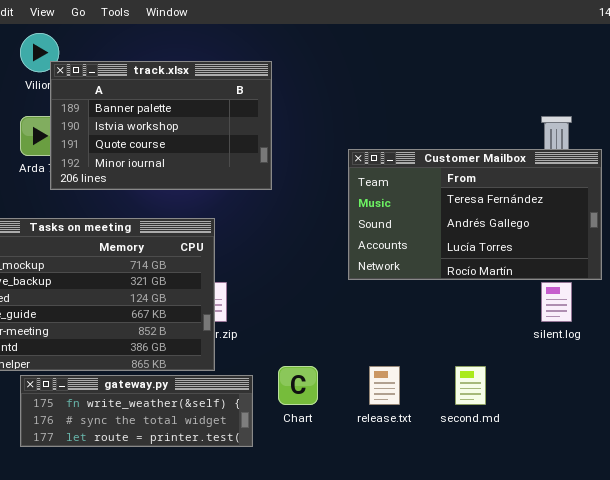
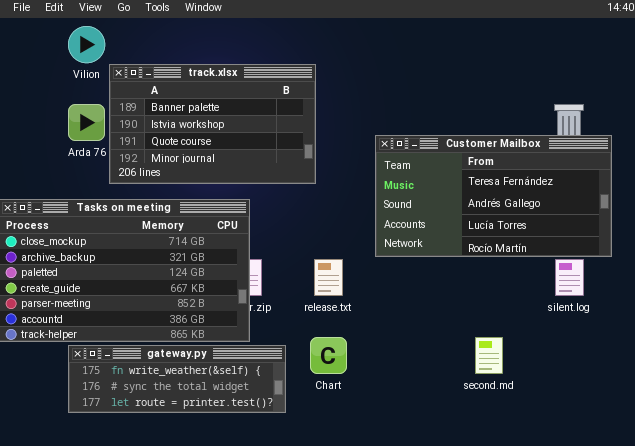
track.xlsx: [50,61,272,190] -> [109,64,316,184], moved
release.txt: [369,366,400,405] -> [314,259,343,296], moved

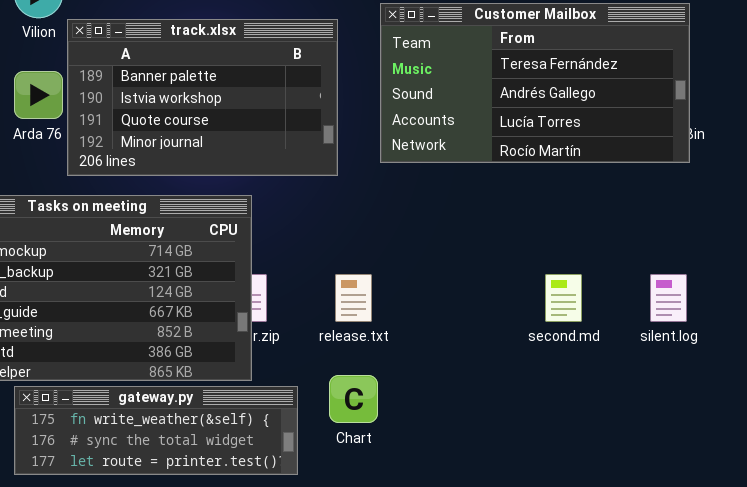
Customer Mailbox: [375,135,612,257] -> [380,3,690,163], moved
second.md: [475,337,503,374] -> [545,274,582,322], moved

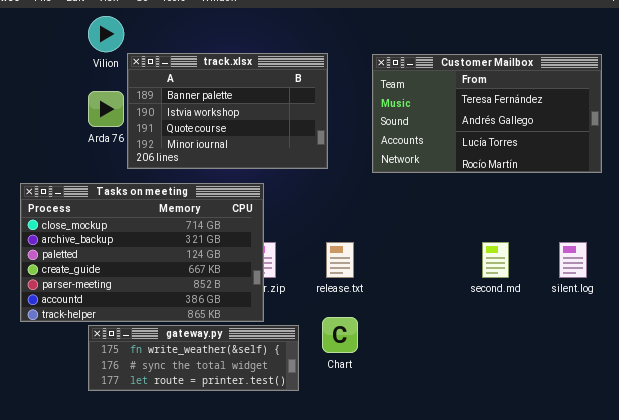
Customer Mailbox: [380,3,690,163] -> [372,54,602,173], moved

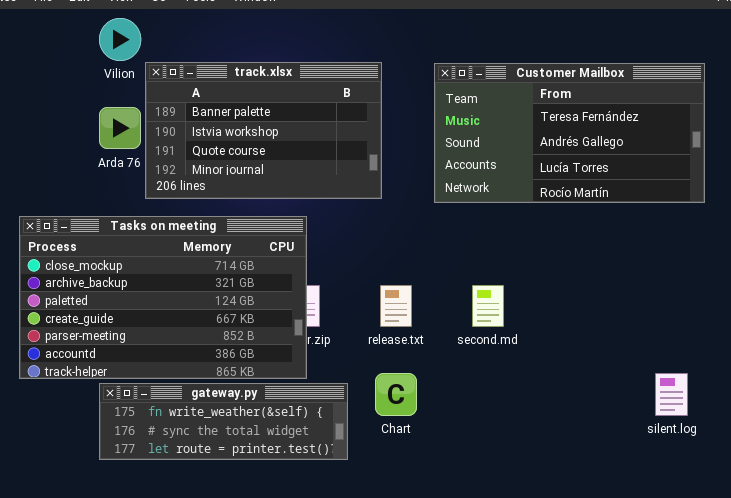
second.md: [482,242,509,278] -> [472,285,504,327], moved
silent.log: [559,242,587,278] -> [655,373,688,416], moved

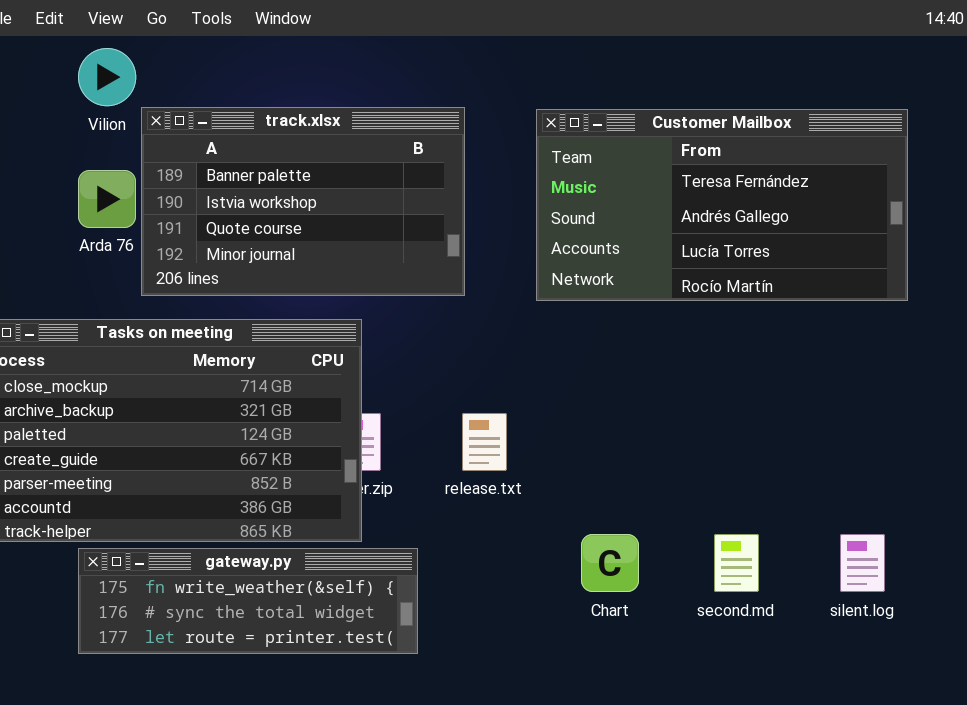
second.md: [472,285,504,327] -> [714,534,759,592], moved
Chart: [375,373,417,416] -> [581,534,639,592], moved

